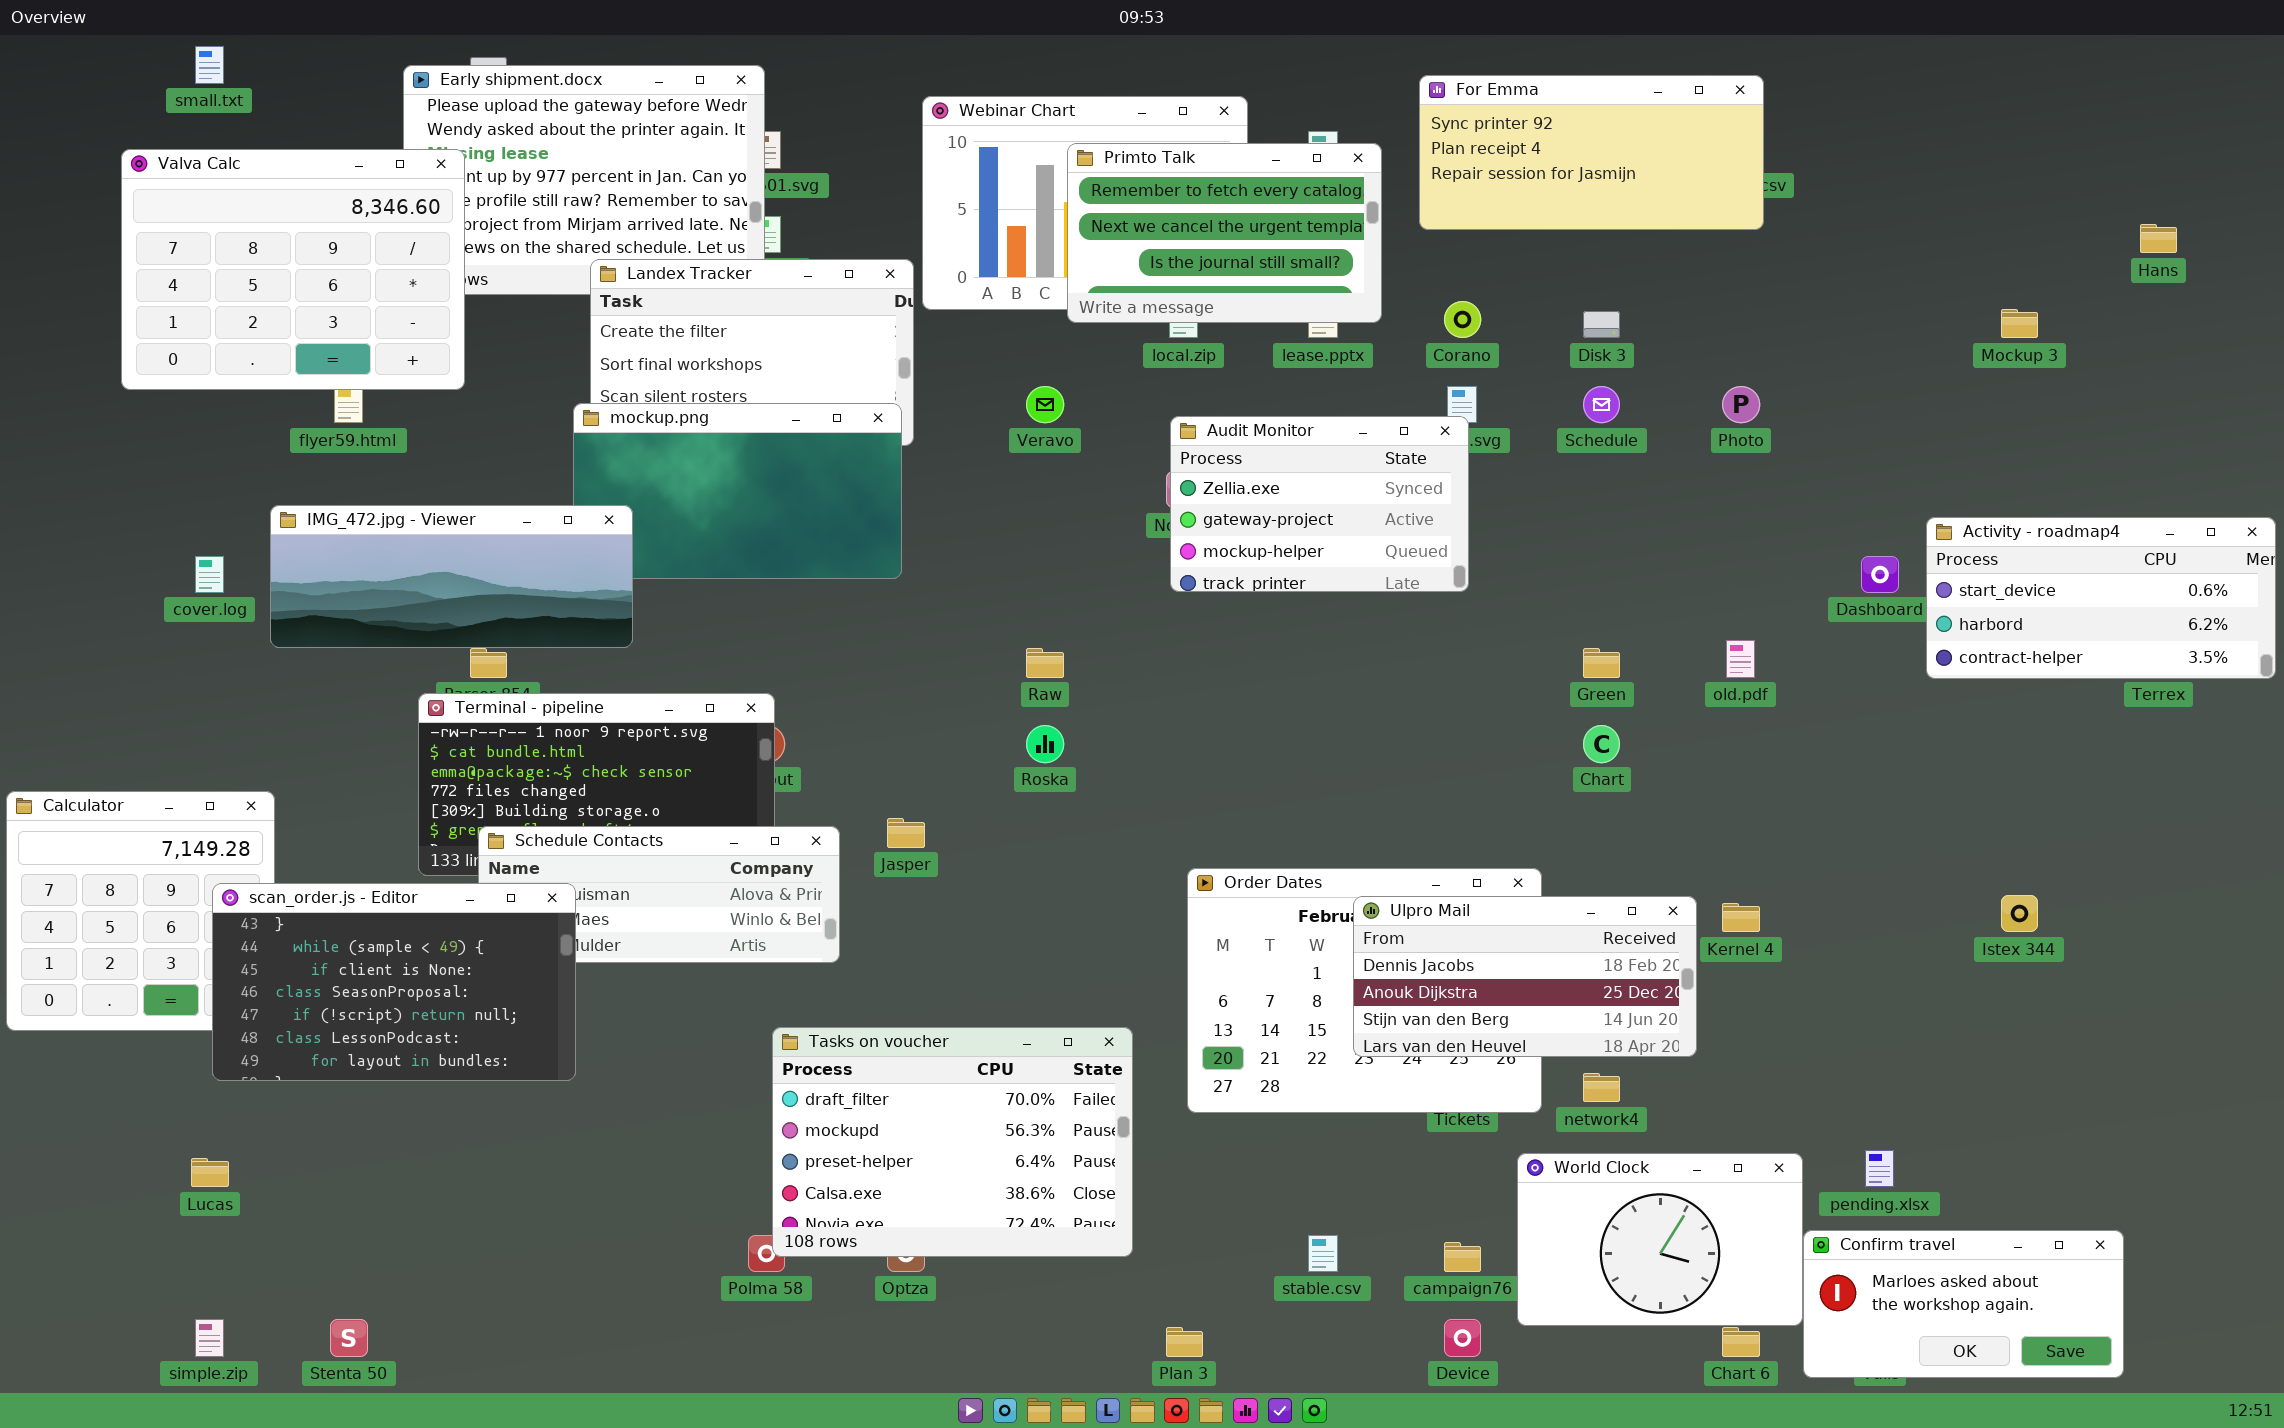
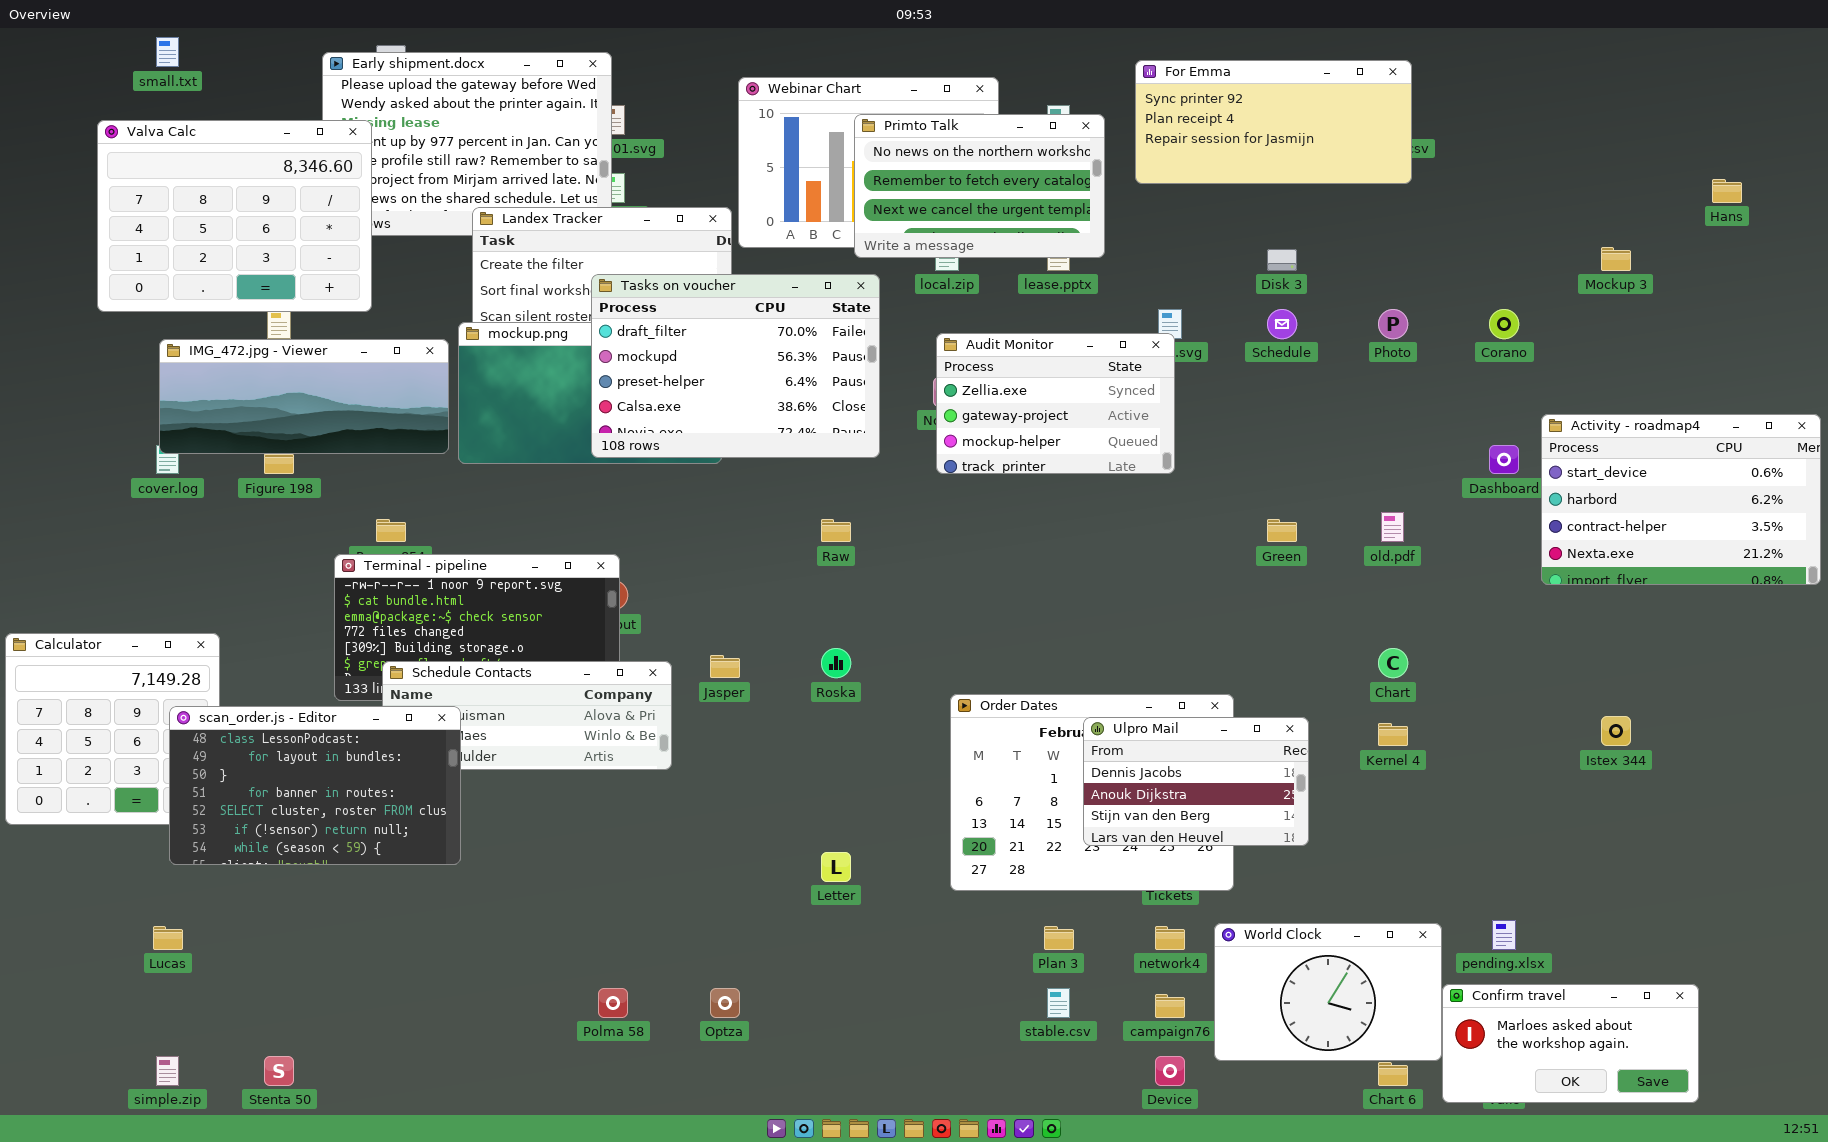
Primto Talk: [1067,143,1382,323] -> [854,114,1105,258], scrolled up 1 row
Corano: [1444,301,1481,338] -> [1489,309,1519,339], moved
IMG_472.jpg - Viewer: [270,505,633,648] -> [159,339,449,454], moved
Activity - roadmap4: [1926,517,2276,679] -> [1541,414,1821,585], resized
Roska: [1026,725,1064,763] -> [821,648,851,678], moved
Chart: [1583,725,1620,763] -> [1378,648,1408,678], moved
scan_order.js - Editor: [212,883,576,1081] -> [169,706,461,865], scrolled down 5 rows
Ulpro Mail: [1353,896,1697,1057] -> [1083,717,1309,846], resized
Tasks on voucher: [772,1027,1133,1257] -> [591,274,880,458], moved
network4: [1583,1073,1620,1102] -> [1155,926,1185,950], moved
Plan 3: [1166,1327,1203,1357] -> [1044,926,1074,950], moved

